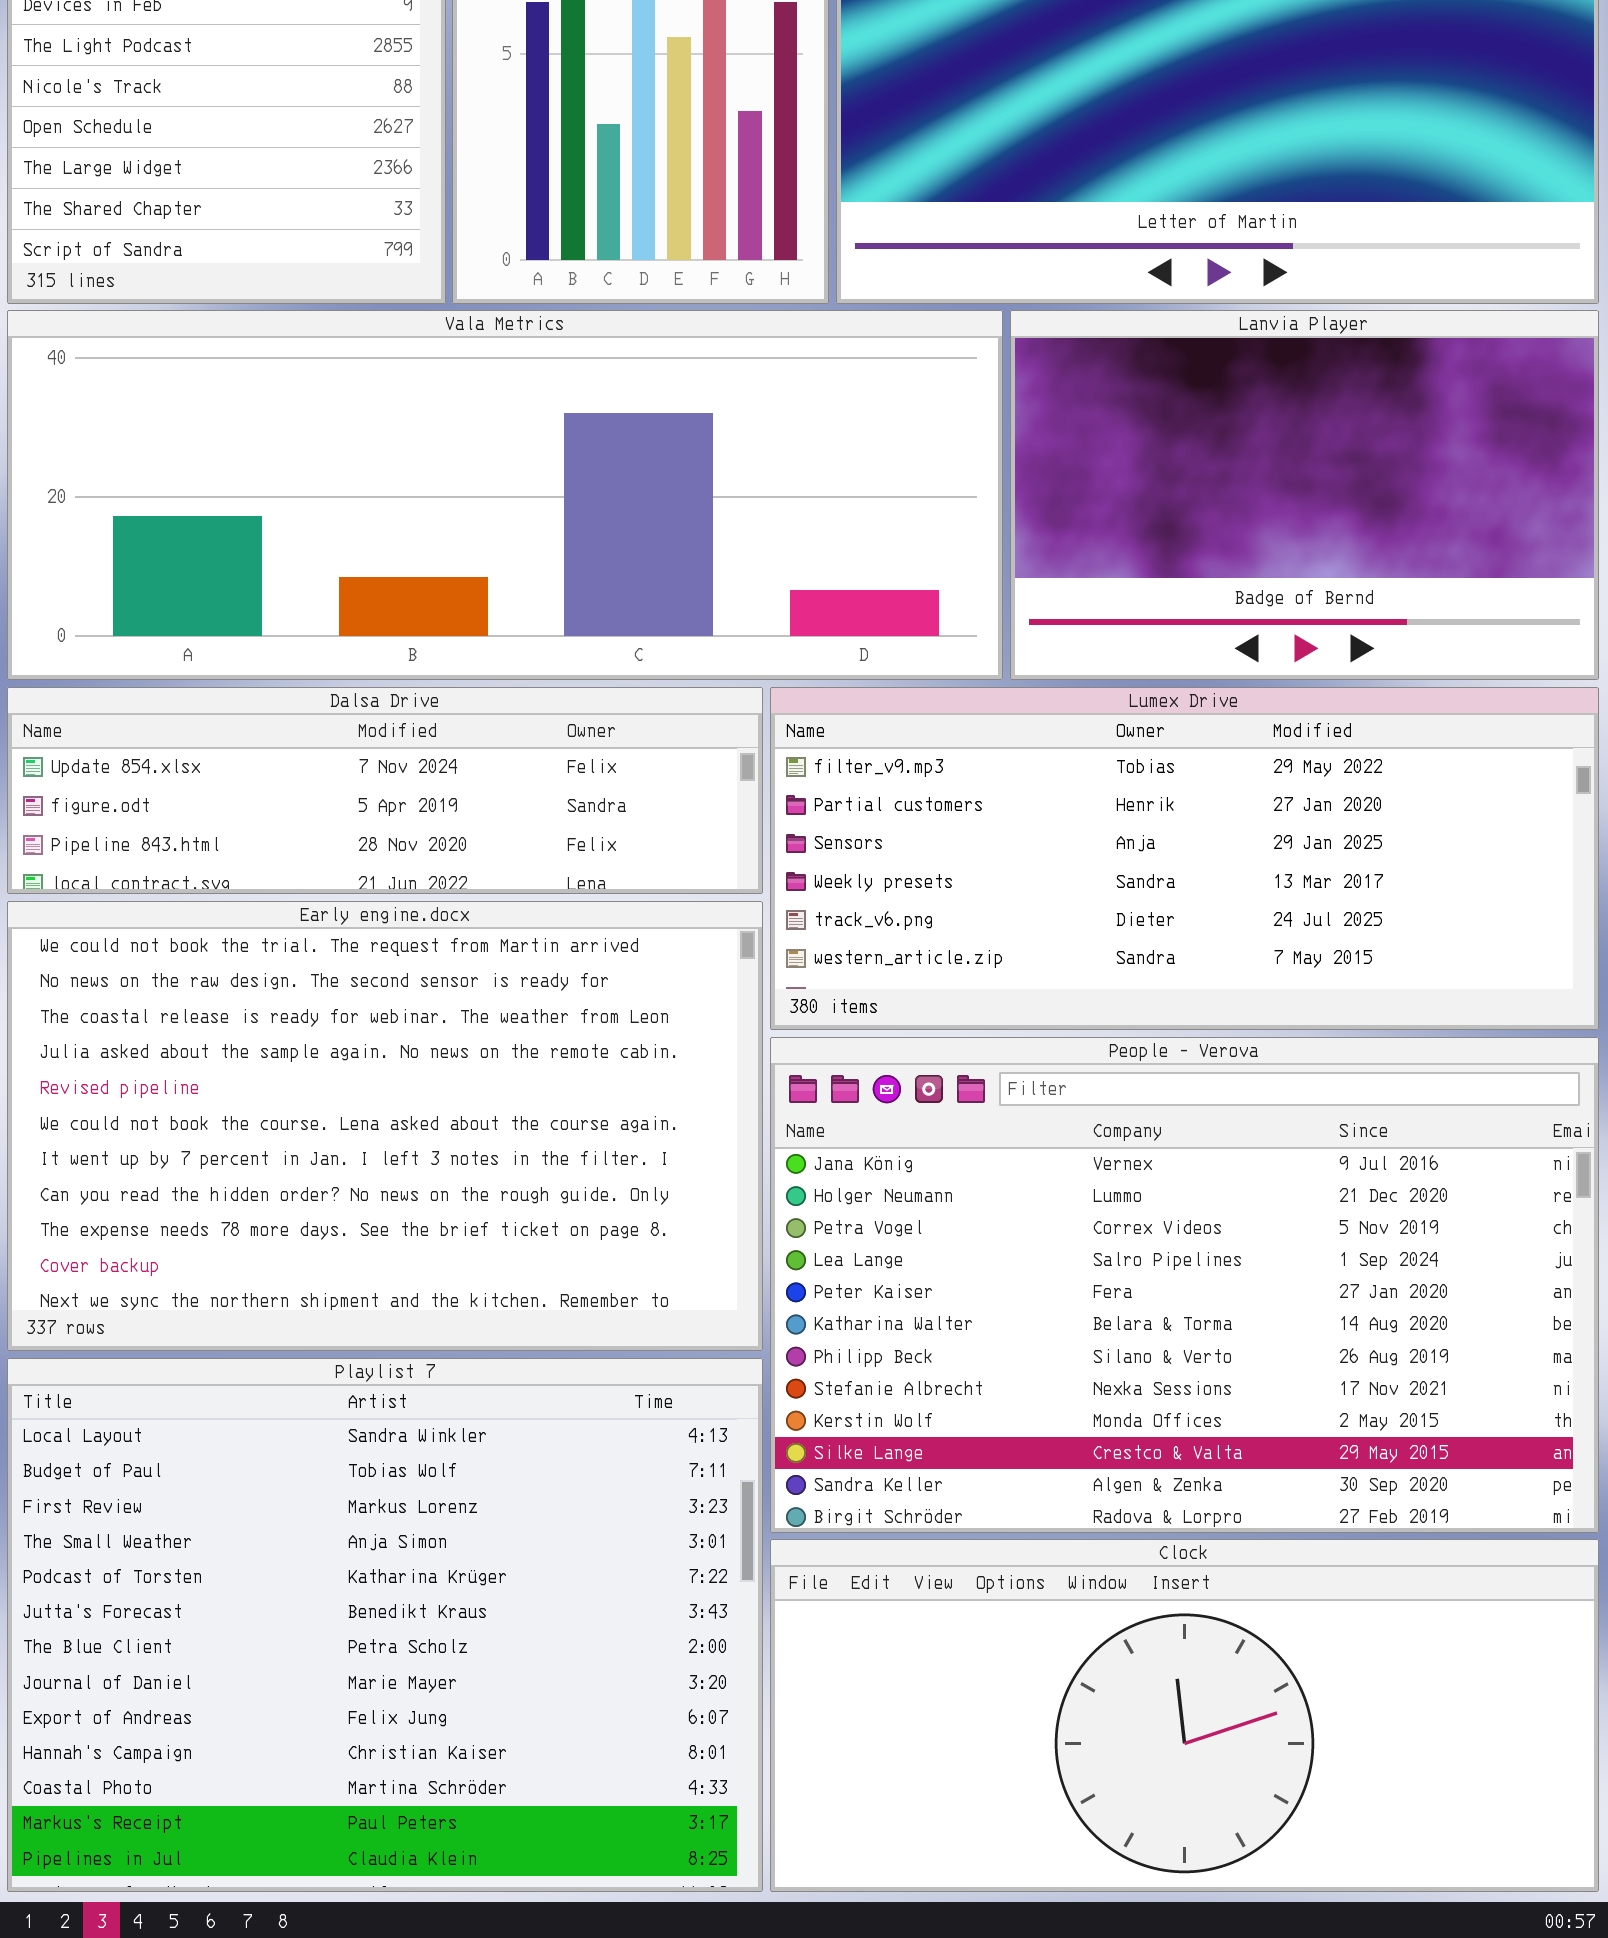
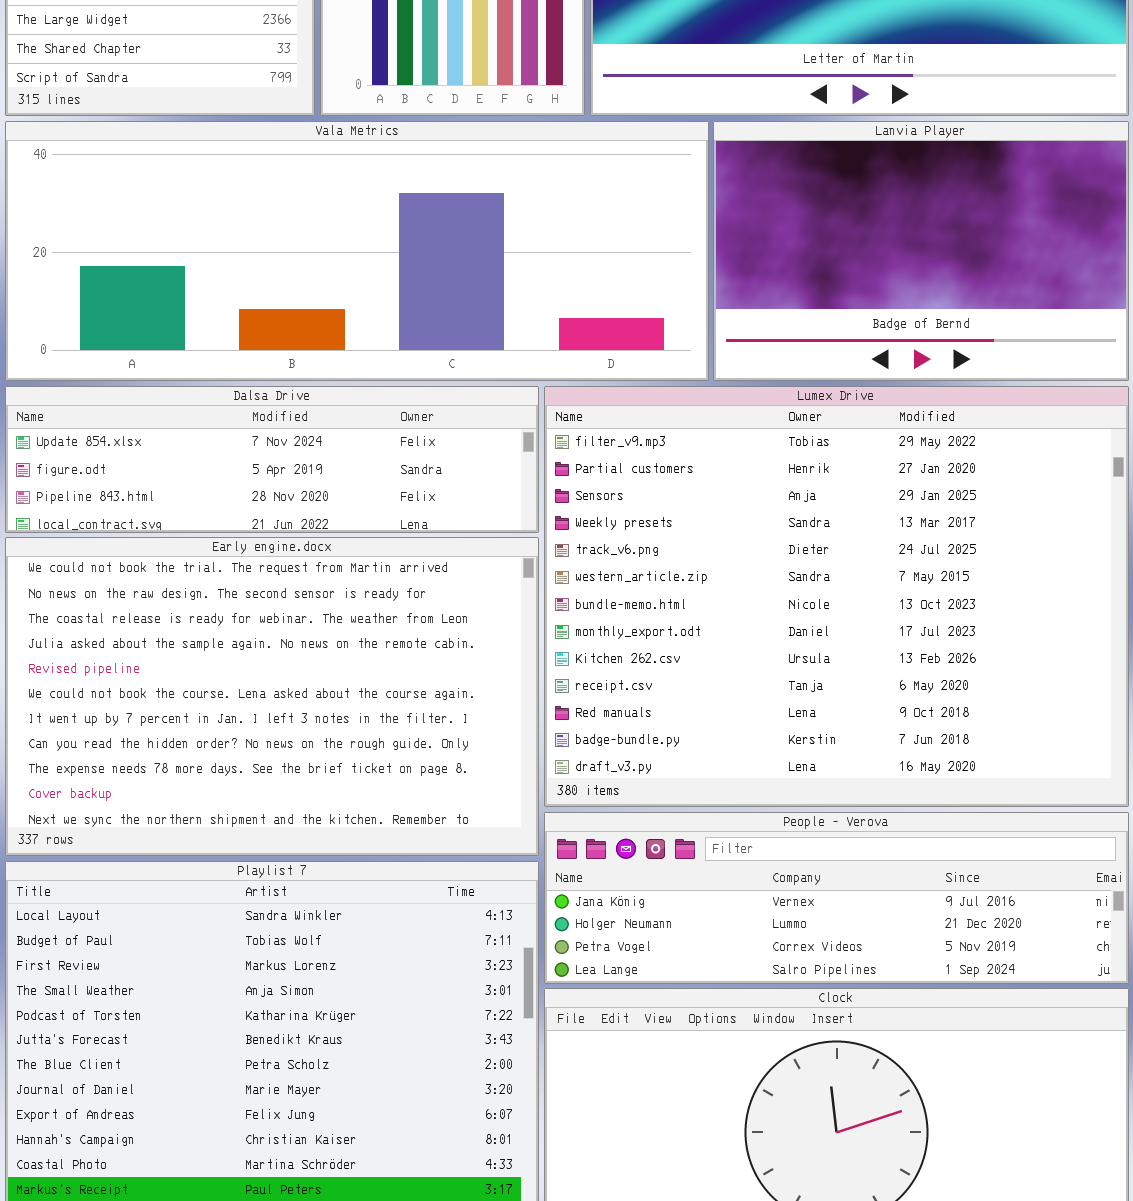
Lumex Drive: [770,687,1599,1030] -> [544,386,1129,807], resized
People - Verova: [770,1037,1599,1533] -> [544,812,1129,984], resized

